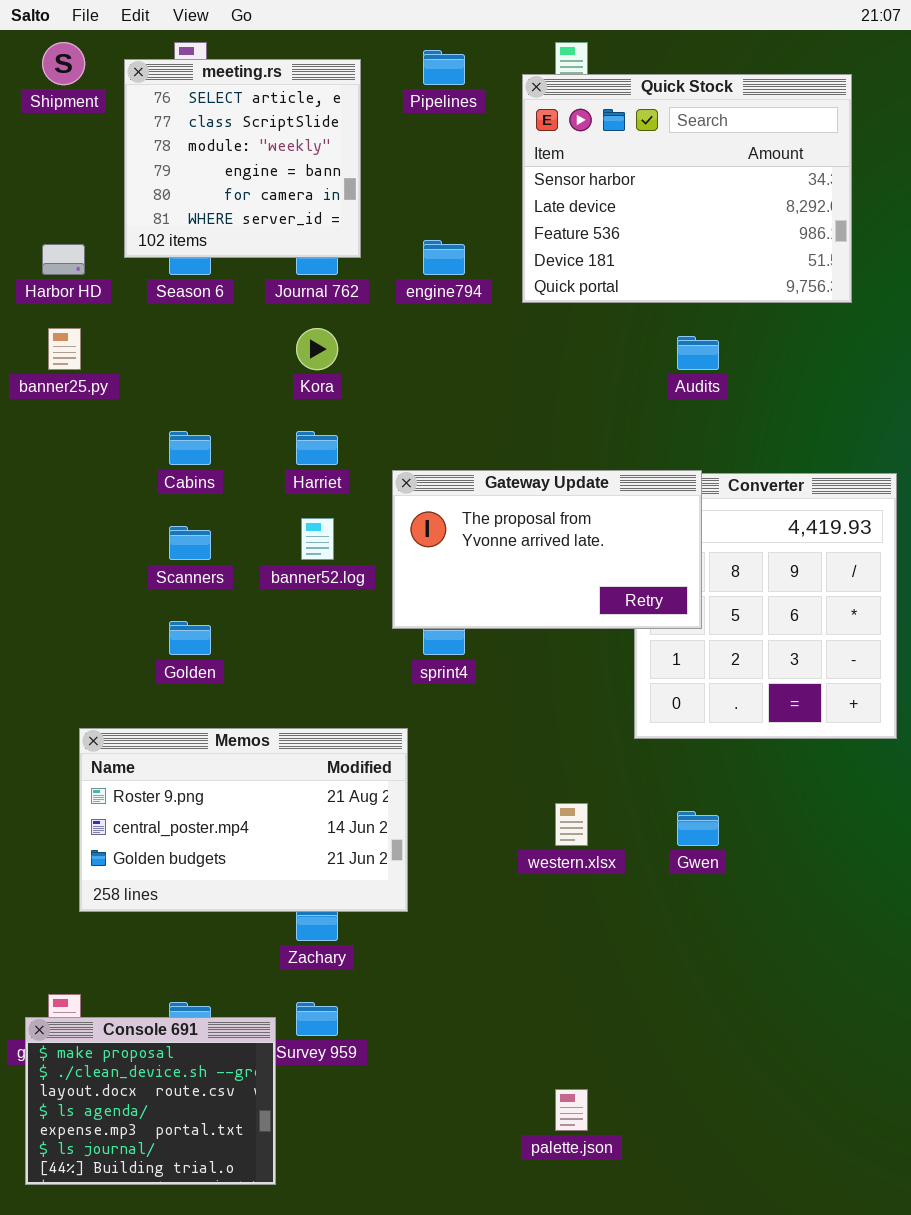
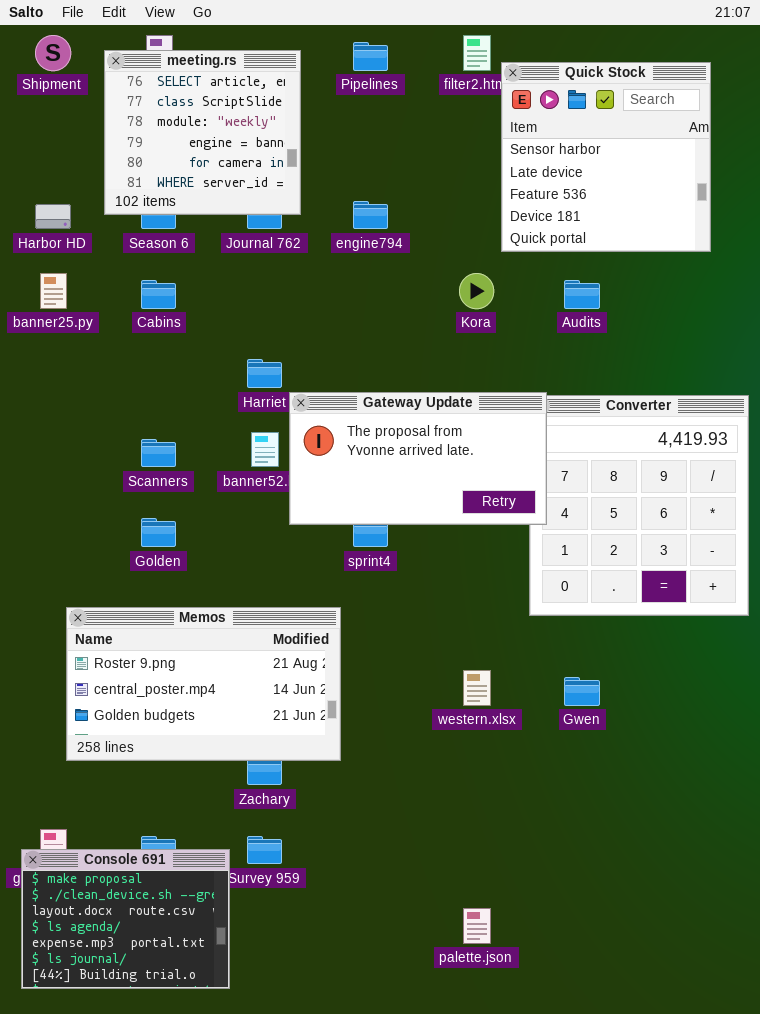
Quick Stock: [522,74,852,303] -> [501,62,711,252], resized
Kora: [296,328,338,370] -> [459,273,494,309], moved
Cabins: [169,431,211,465] -> [141,280,176,309], moved
Gateway Update: [392,470,702,629] -> [289,392,547,525], moved

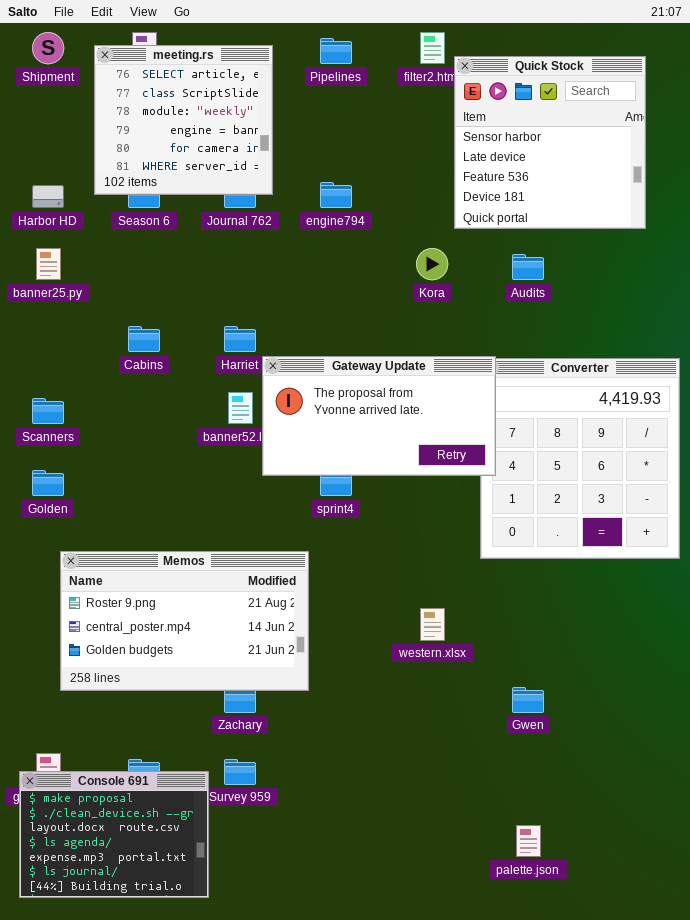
Cabins: [141,280,176,309] -> [128,326,160,352], moved
Scanners: [141,439,176,467] -> [32,398,64,424], moved
Golden: [141,518,176,547] -> [32,470,64,496], moved
Gwen: [564,677,600,706] -> [512,687,544,713], moved
palette.json: [463,908,491,944] -> [516,825,541,857], moved

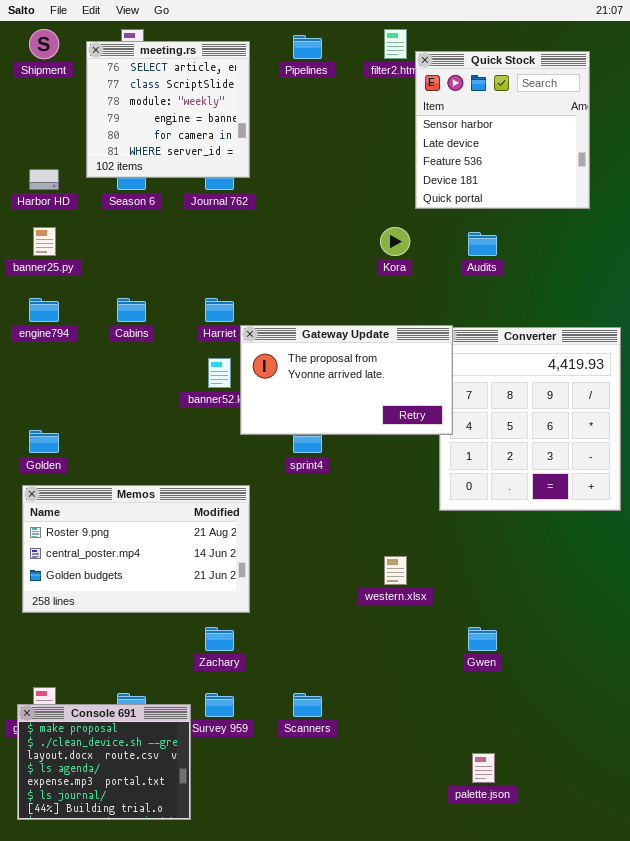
engine794: [320,182,352,208] -> [29,298,59,322], moved
Scanners: [32,398,64,424] -> [293,693,322,717], moved
Memos: [60,551,309,691] -> [22,485,250,613], moved

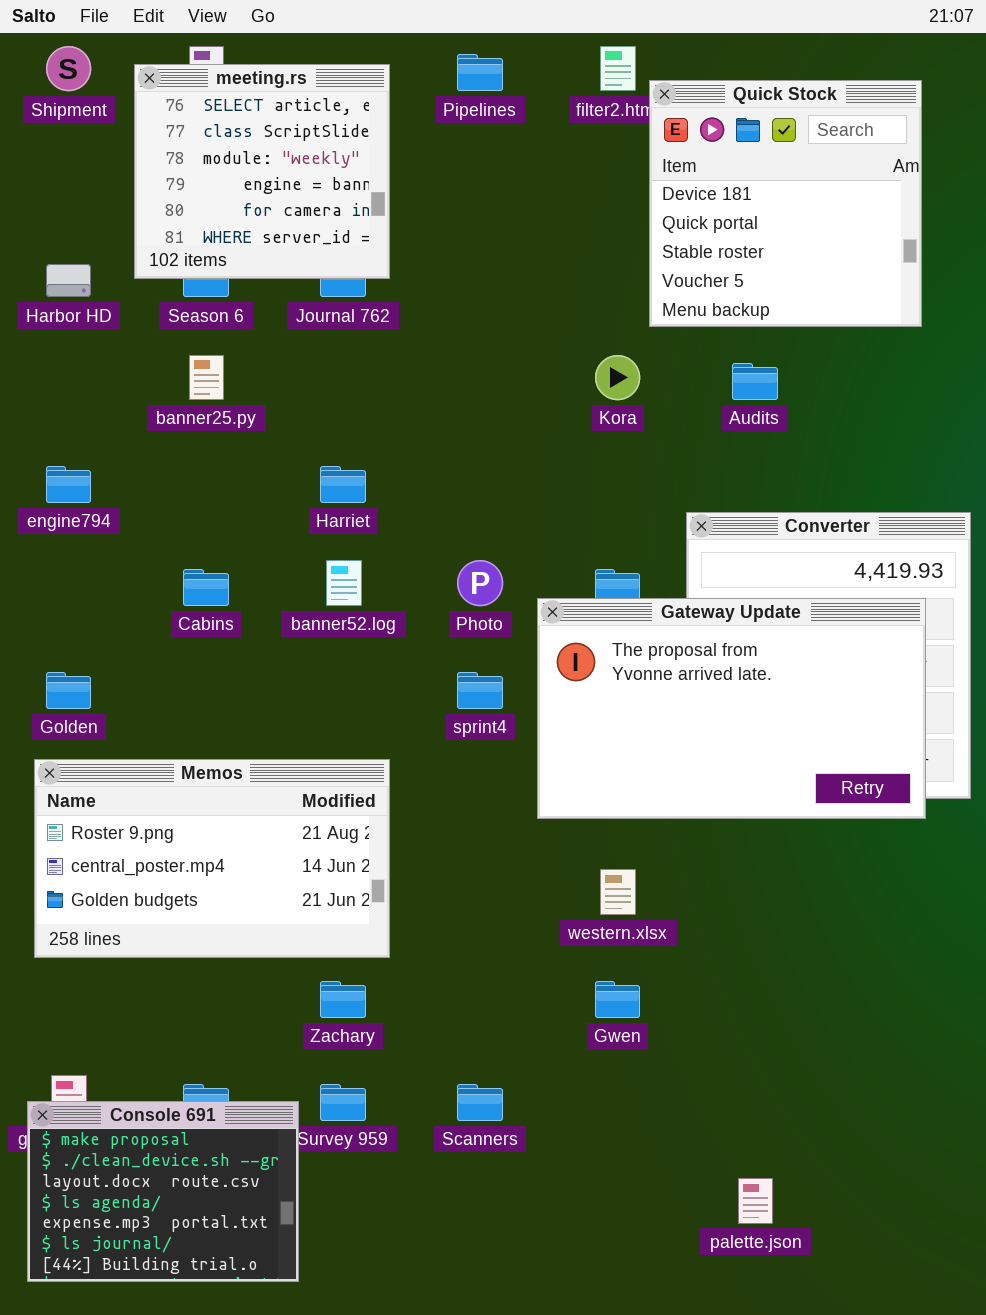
Quick Stock: [415,51,590,209] -> [649,80,922,327], scrolled down 3 rows
banner25.py: [33,227,56,256] -> [189,355,224,400], moved
Cabins: [117,298,146,322] -> [183,569,229,606], moved
Gateway Update: [240,325,453,435] -> [537,598,926,819], moved, resized
Gwen: [468,627,497,651] -> [595,981,640,1018], moved

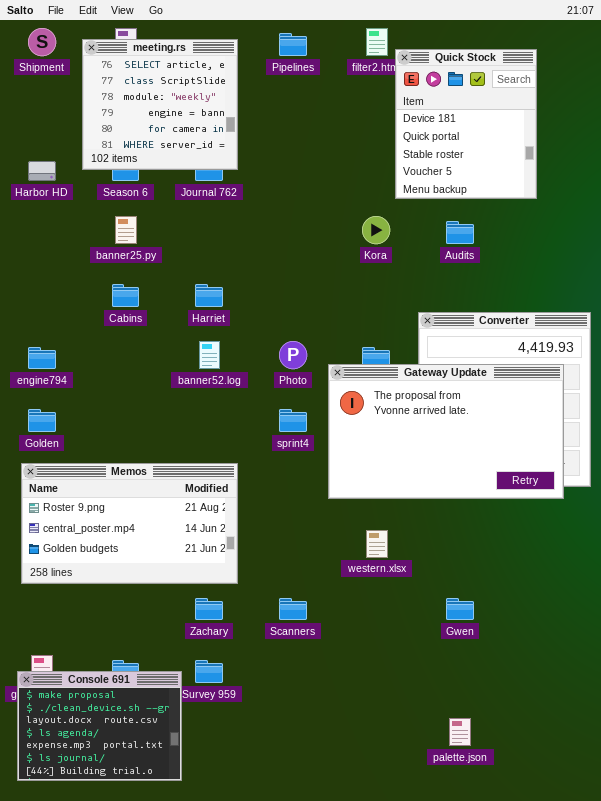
Quick Stock: [649,80,922,327] -> [395,49,537,199], resized
engine794: [46,466,91,503] -> [28,347,56,369], moved
Cabins: [183,569,229,606] -> [112,284,139,307], moved
Gwen: [595,981,640,1018] -> [446,598,474,620], moved
Scanners: [457,1084,503,1121] -> [279,598,307,620], moved

